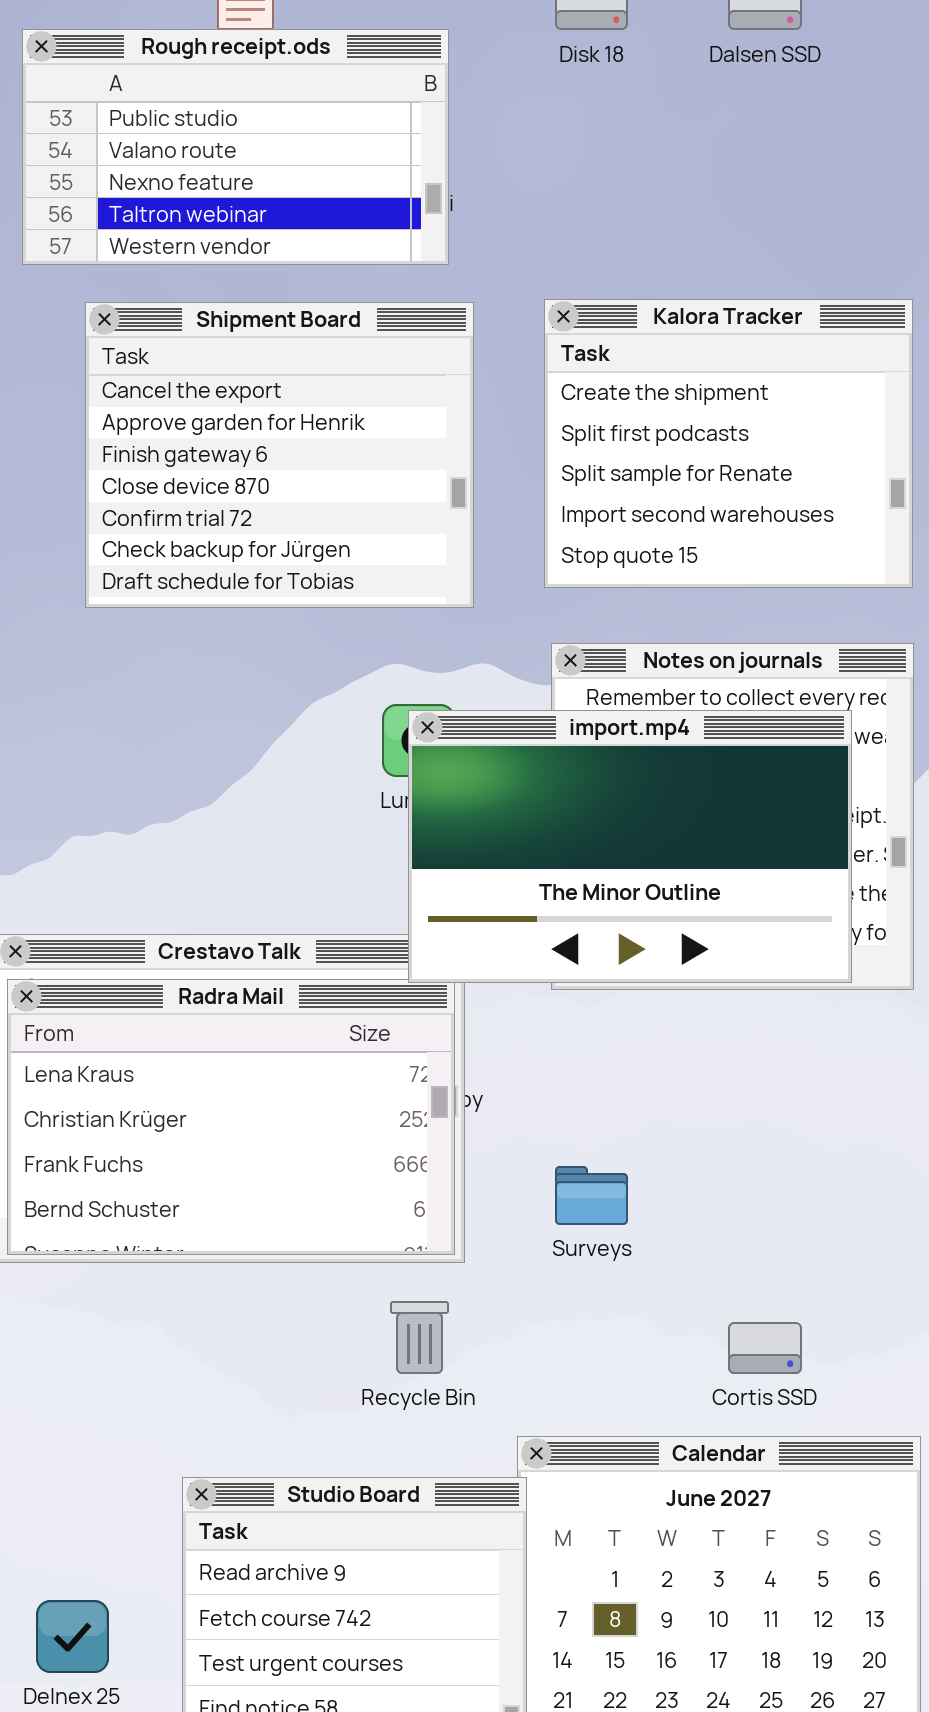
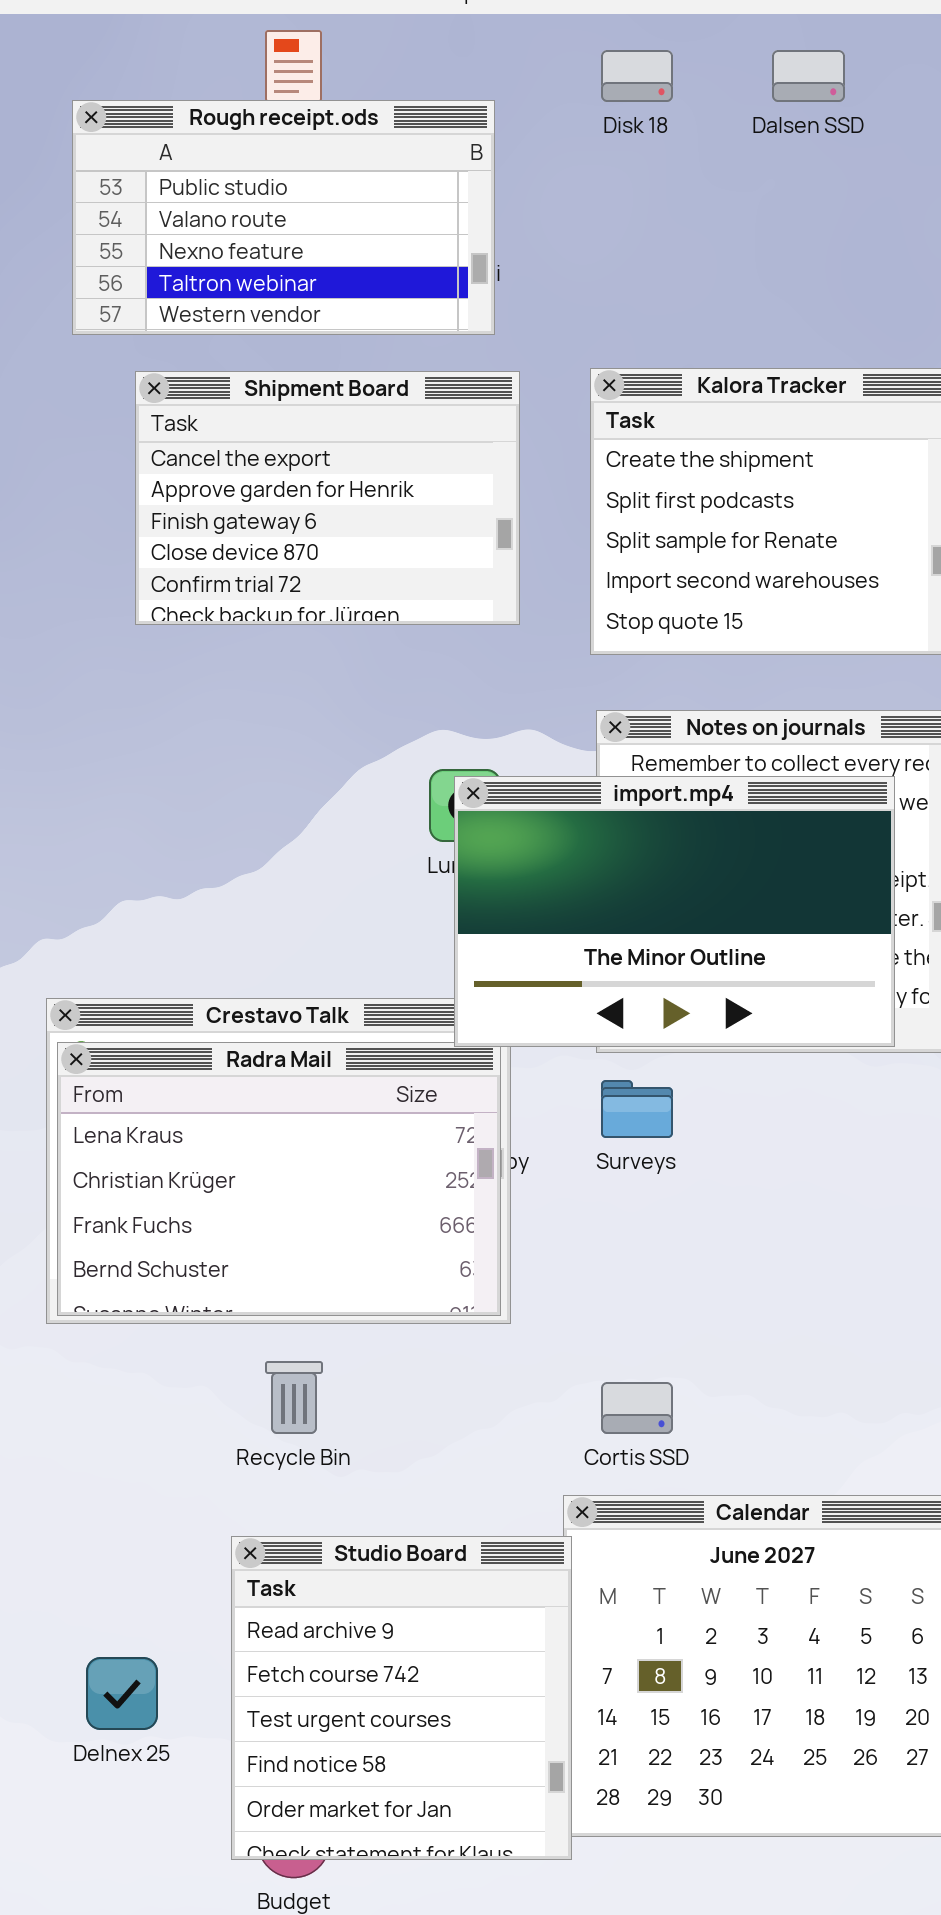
Shipment Board: [85,302,474,608] -> [135,371,520,625], resized
Surveys: [555,1166,628,1225] -> [601,1080,673,1138], moved
Recycle Bin: [390,1301,449,1374] -> [265,1361,323,1434], moved
Cortis SSD: [728,1322,802,1374] -> [601,1382,673,1434], moved

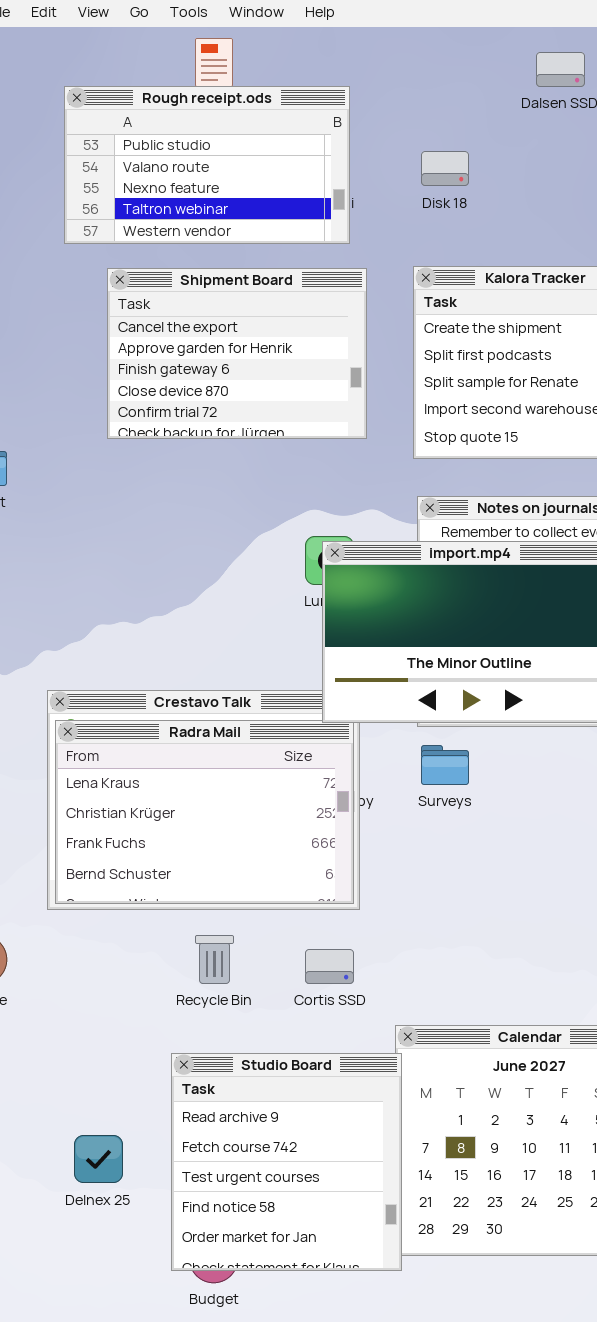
Disk 18: [601,50,673,102] -> [421,151,469,186], moved
Cortis SSD: [601,1382,673,1434] -> [305,949,354,984], moved

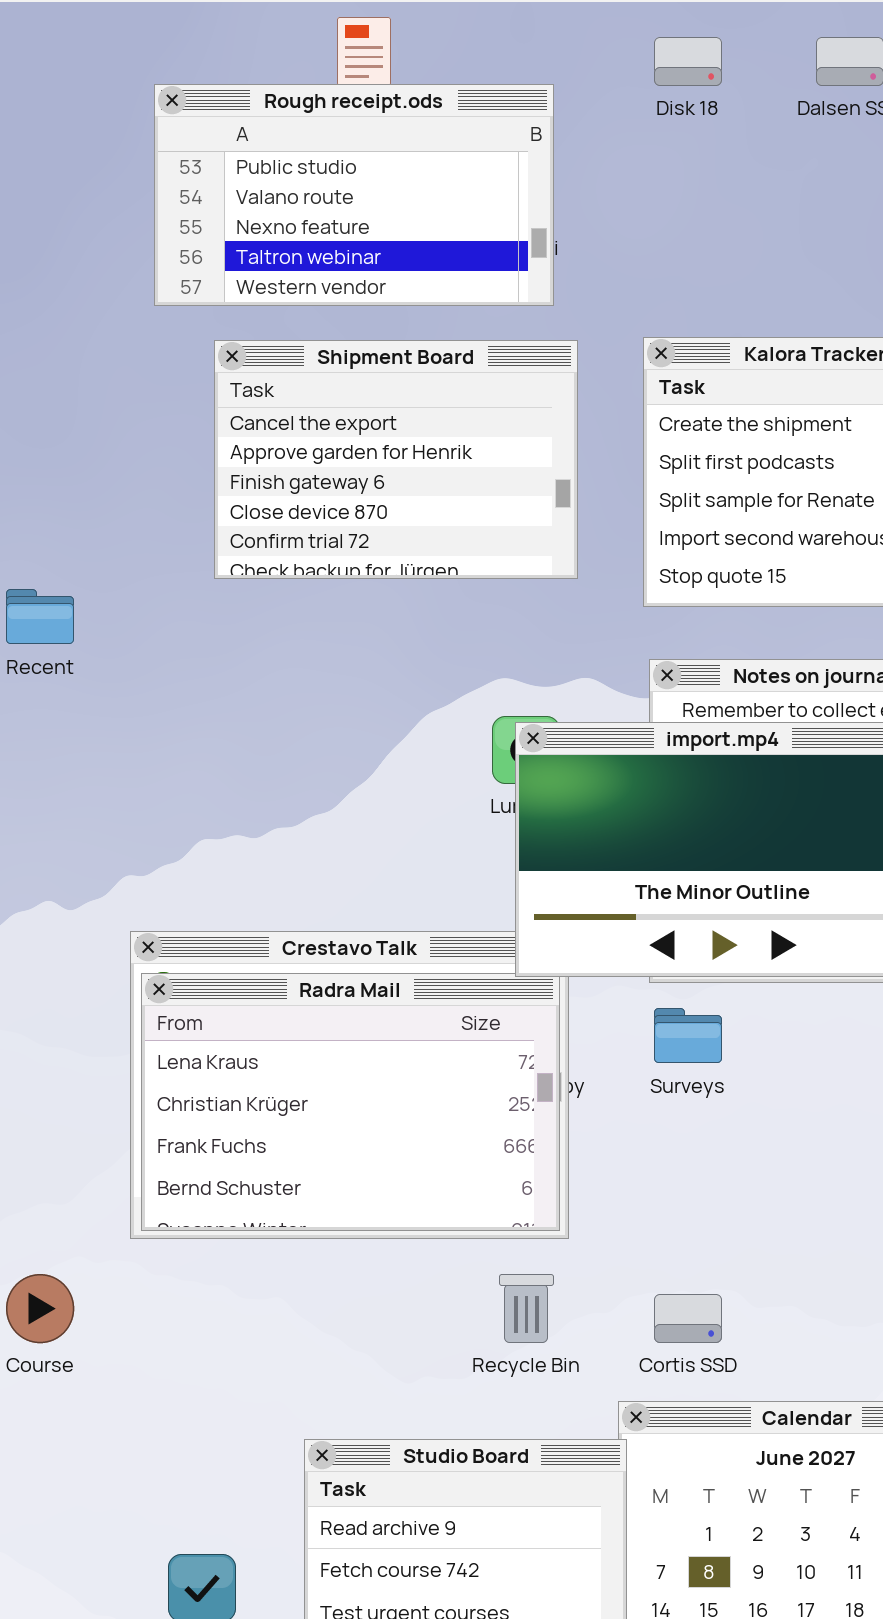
Disk 18: [421,151,469,186] -> [654,37,722,86], moved
Recycle Bin: [195,935,234,984] -> [499,1274,554,1343], moved
Cortis SSD: [305,949,354,984] -> [654,1294,722,1343], moved

